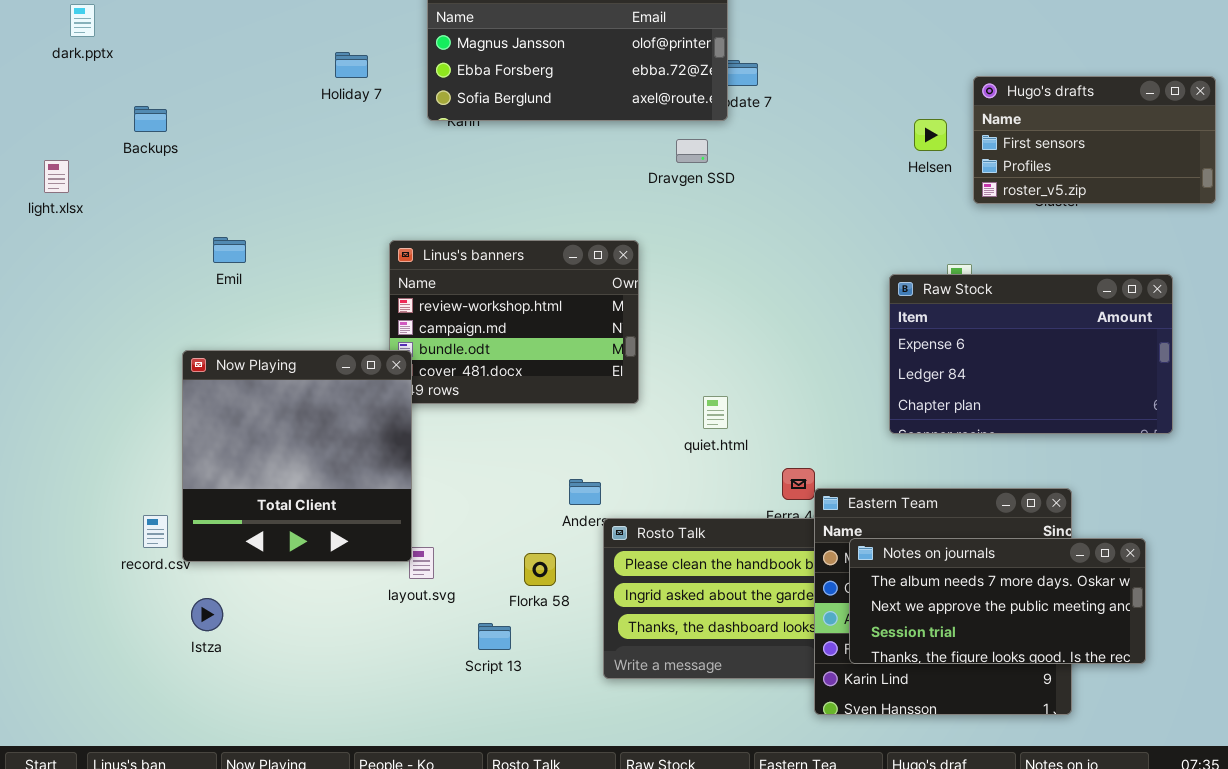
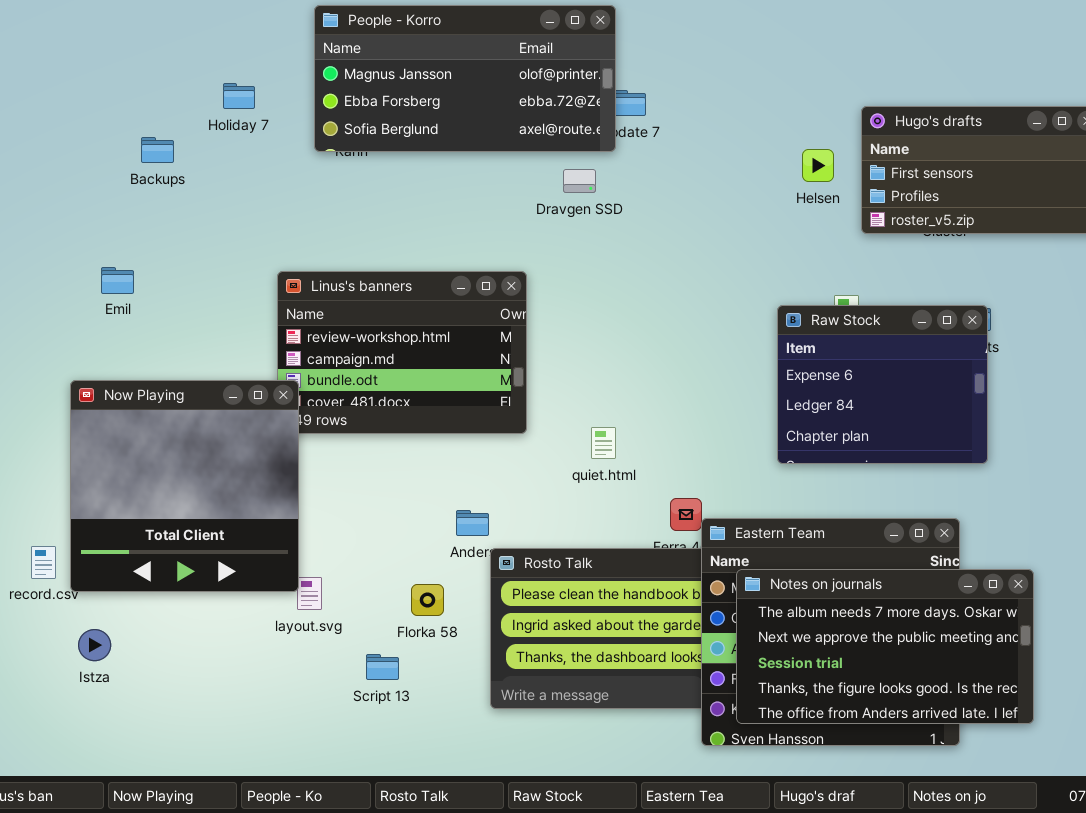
Backups: [134,106,167,132] -> [141,137,174,163], moved
Raw Stock: [889,274,1173,434] -> [777,305,988,464], resized
Notes on journals: [849,538,1146,664] -> [736,569,1034,724], resized

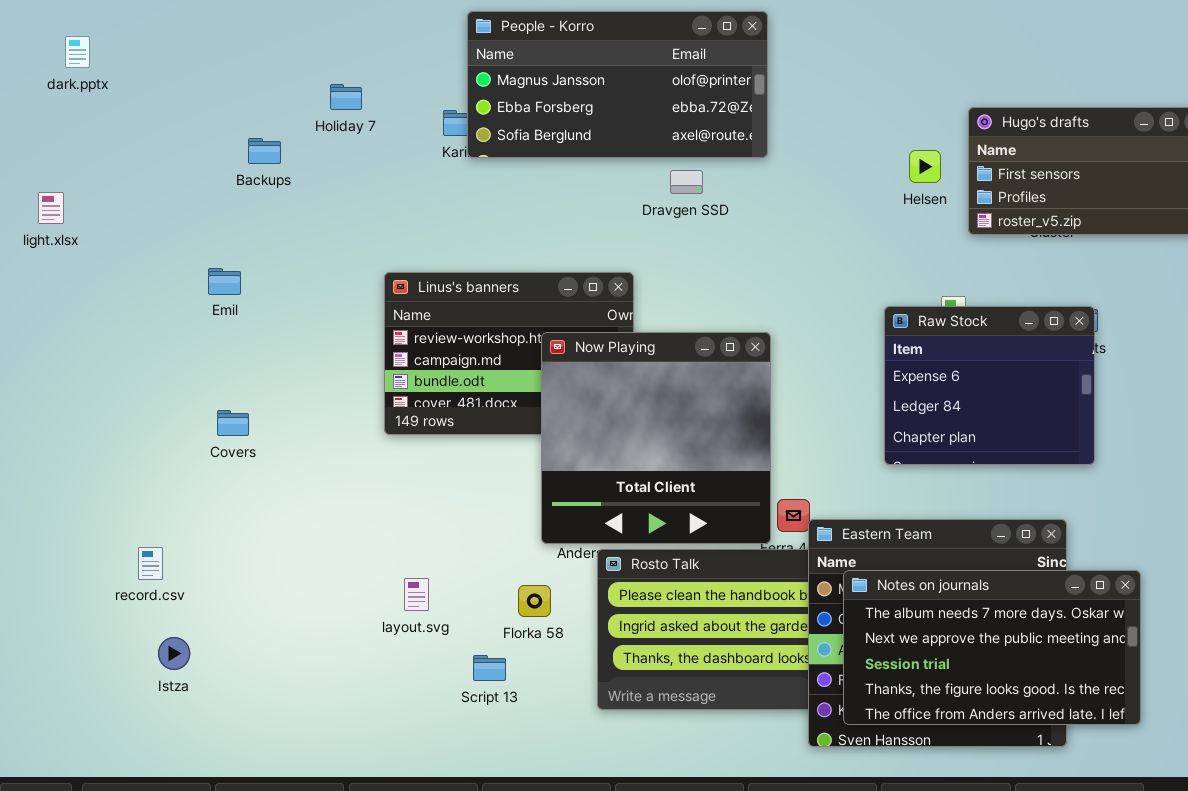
People - Korro: [314,5,616,152] -> [467,11,768,158], moved
Now Playing: [70,380,299,592] -> [541,332,771,544], moved
Istza: [78,629,111,661] -> [158,637,190,670], moved

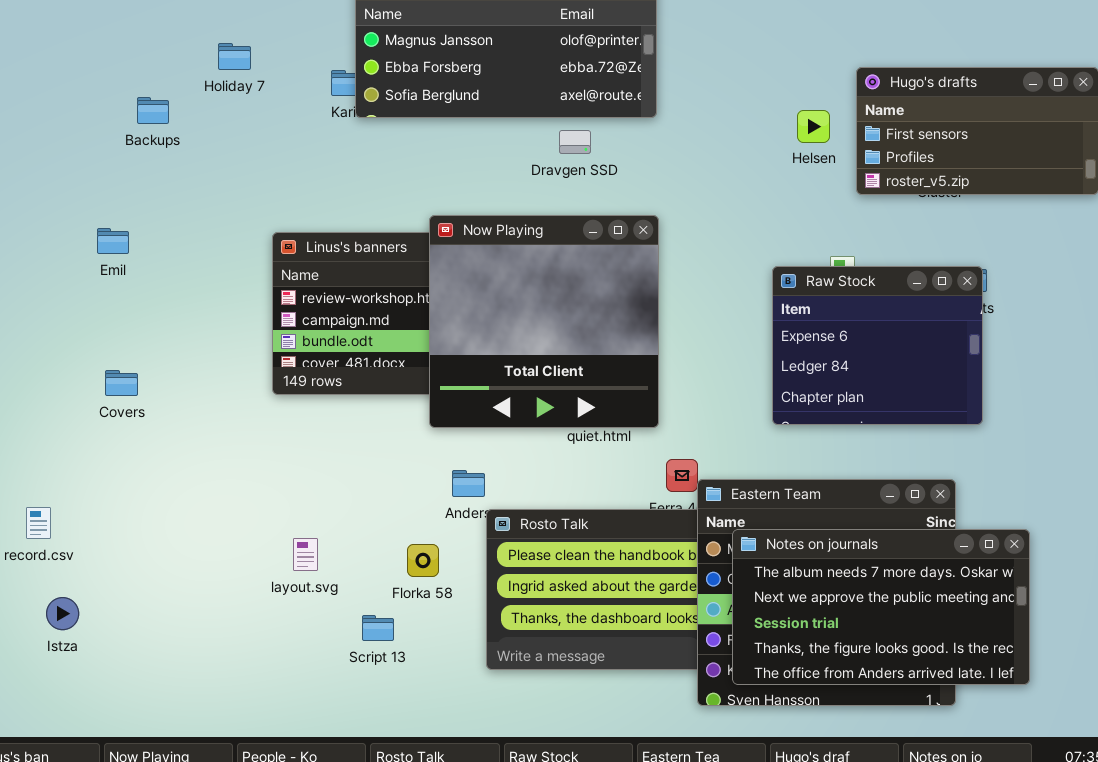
Now Playing: [541,332,771,544] -> [429,215,659,428], moved

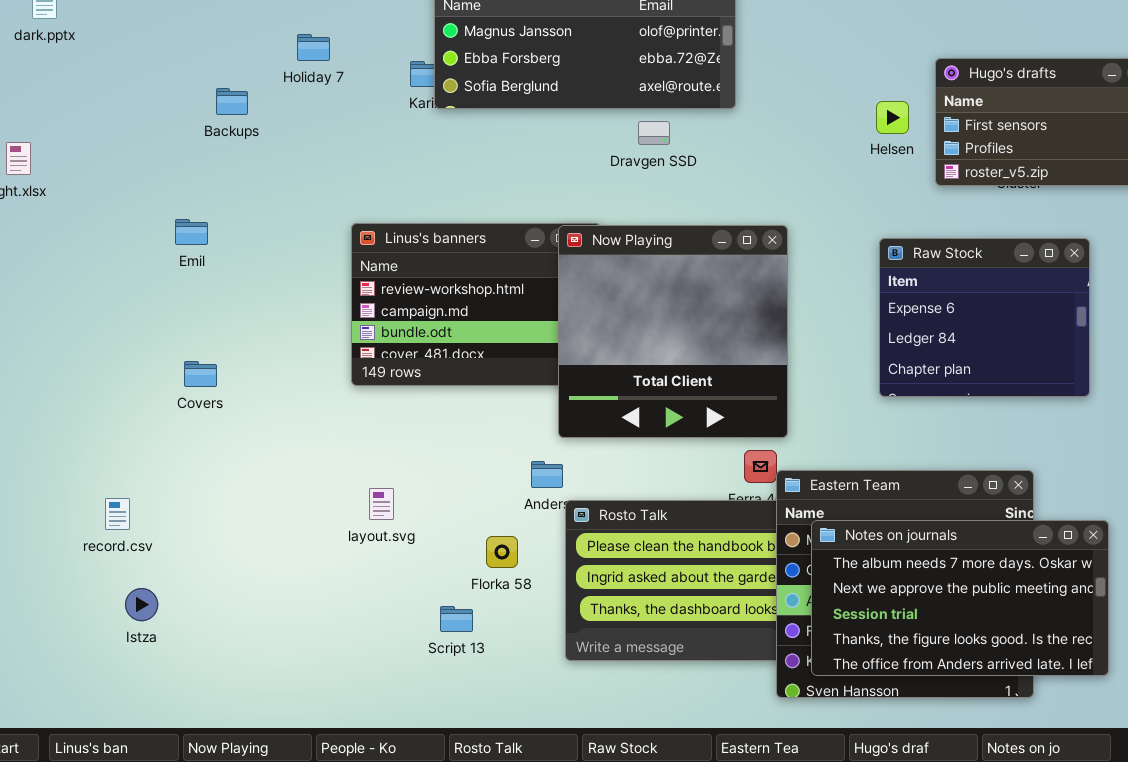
Now Playing: [429,215,659,428] -> [558,225,788,438], moved
Raw Stock: [772,266,983,425] -> [879,238,1090,397], moved
layout.svg: [293,538,318,571] -> [369,488,394,520], moved

